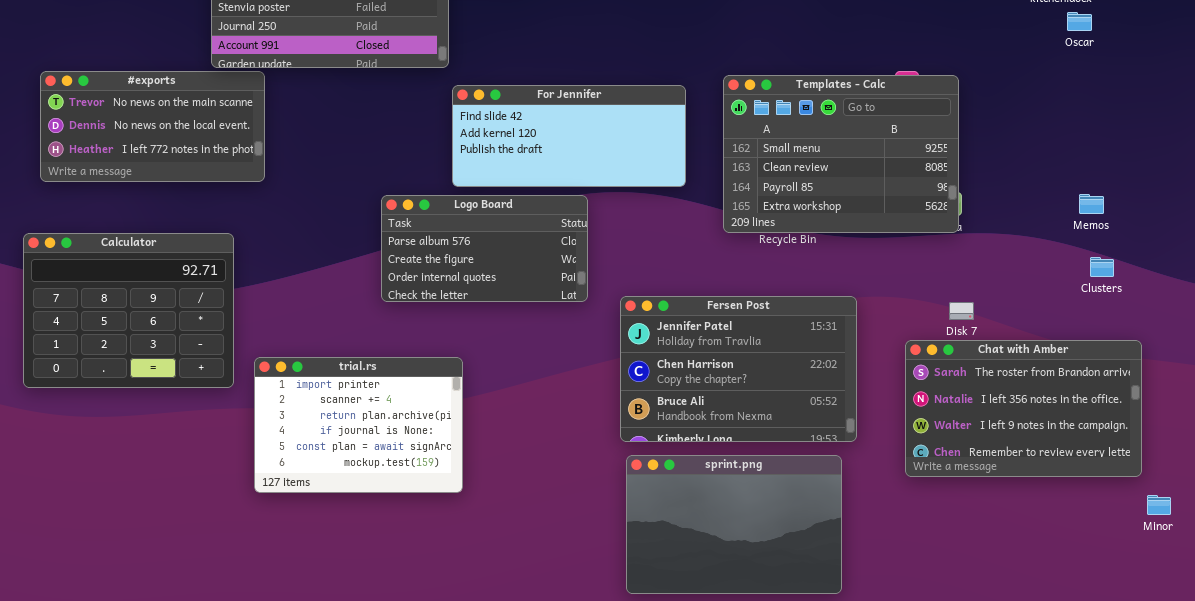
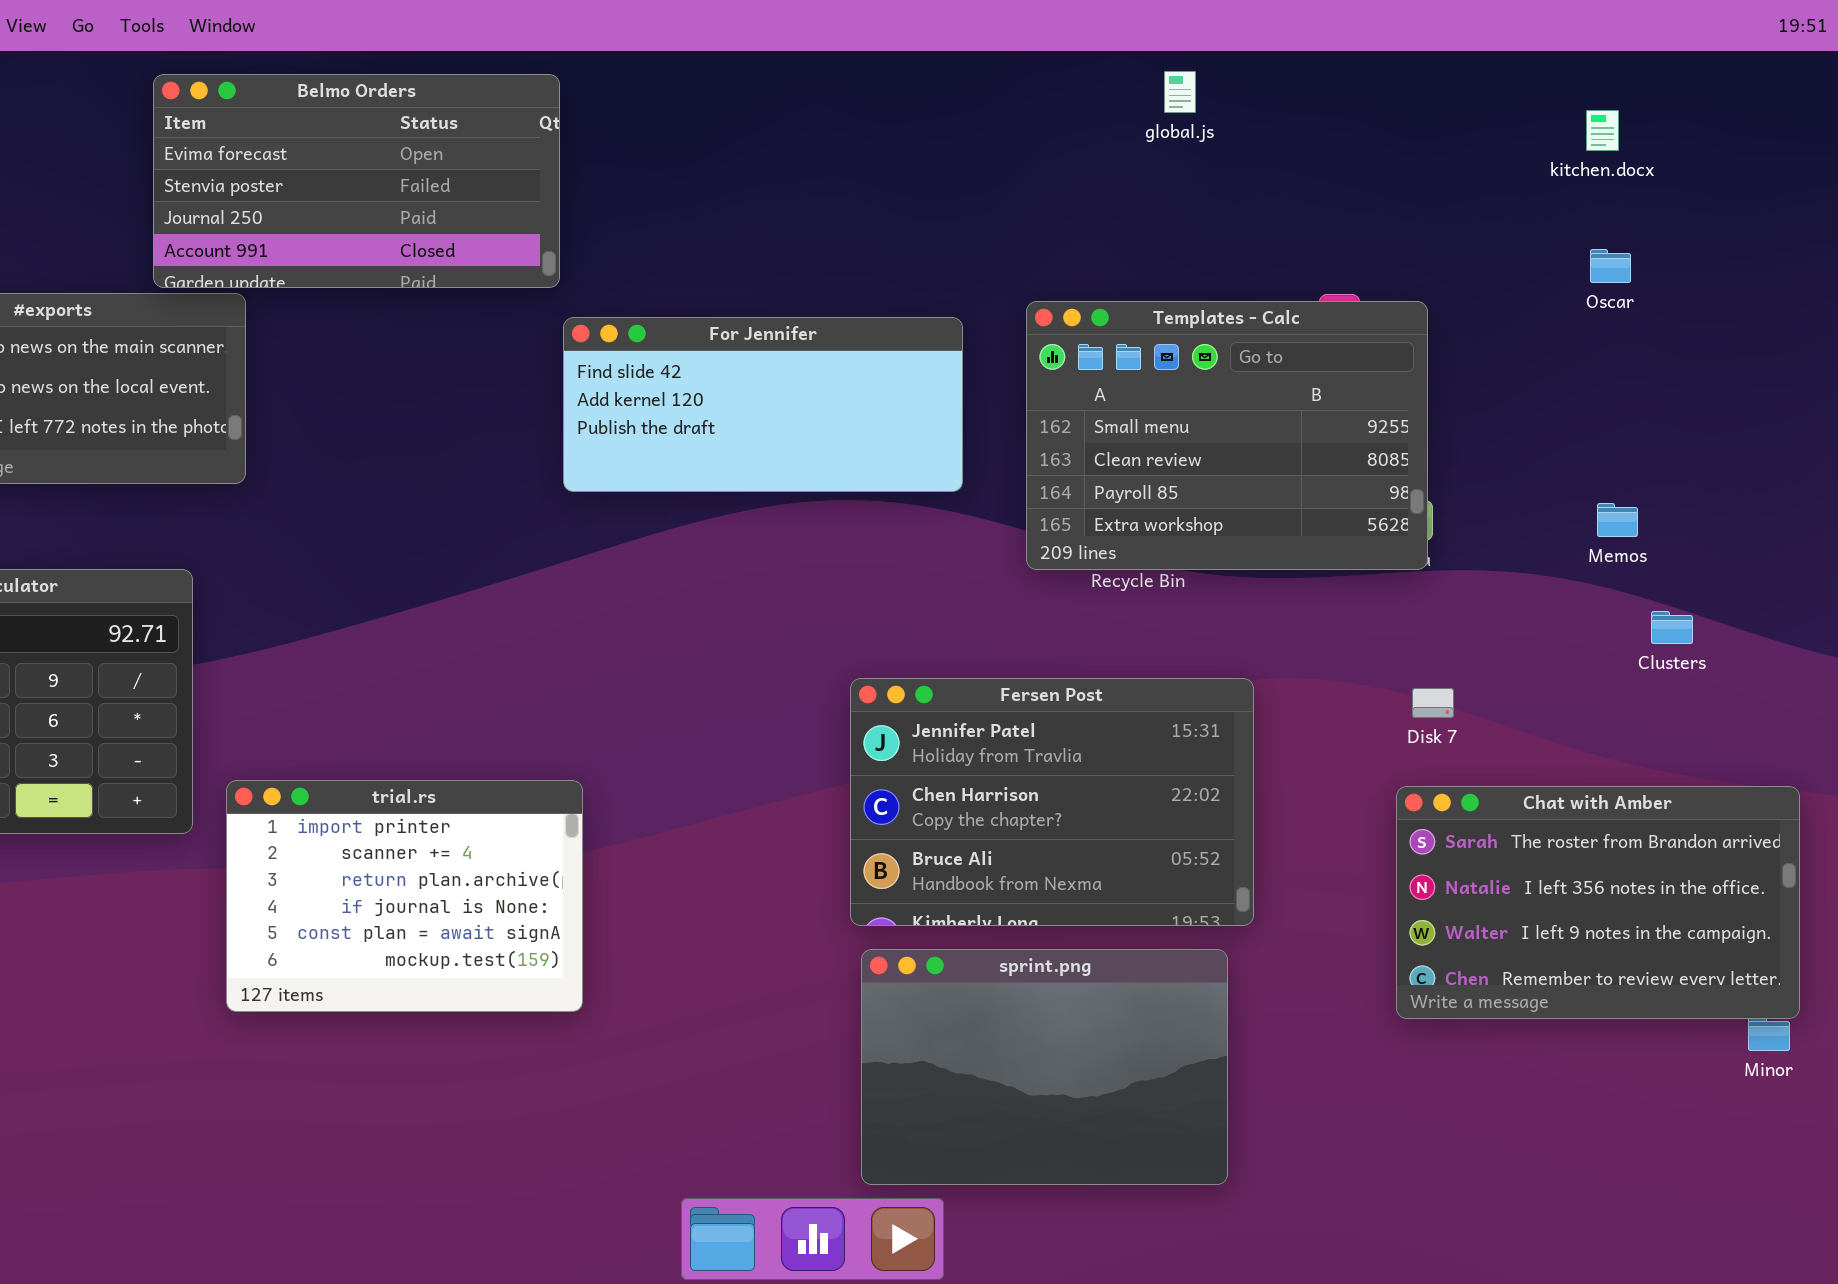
Oscar: [1067,12,1092,31] -> [1590,249,1631,283], moved
Memos: [1079,194,1104,214] -> [1597,503,1638,537], moved
Logo Board: [381,195,588,302] -> none, closed
Chat with Amber: [905,340,1142,477] -> [1396,786,1800,1019], moved

